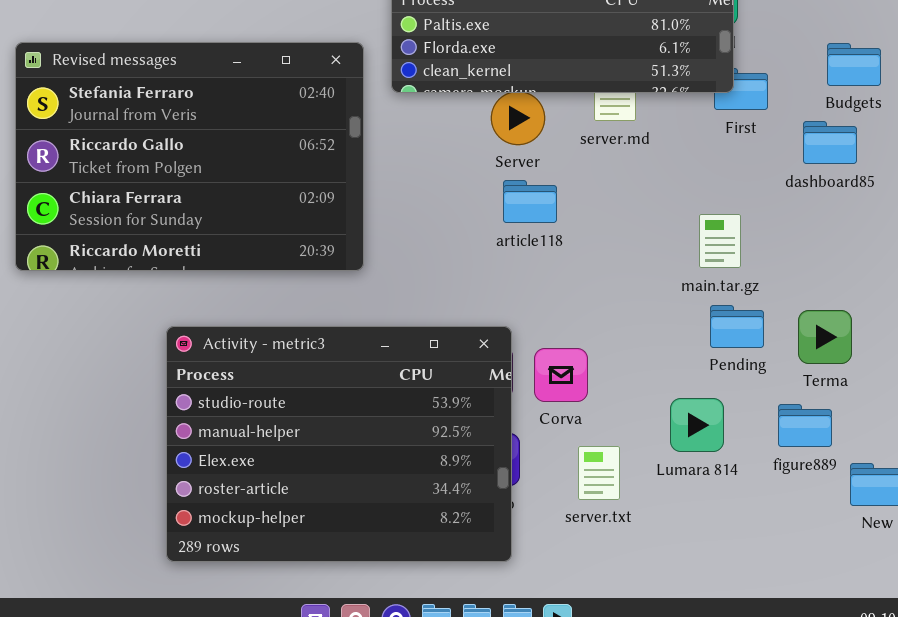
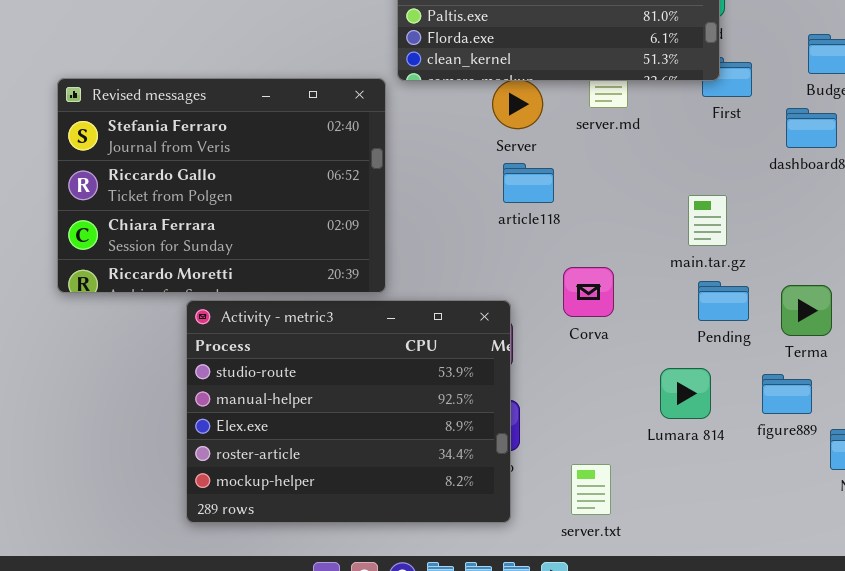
Revised messages: [15,42,364,271] -> [57,78,386,293], moved
Corva: [534,348,588,402] -> [563,267,614,317], moved
server.txt: [578,446,620,500] -> [571,464,611,515], moved

